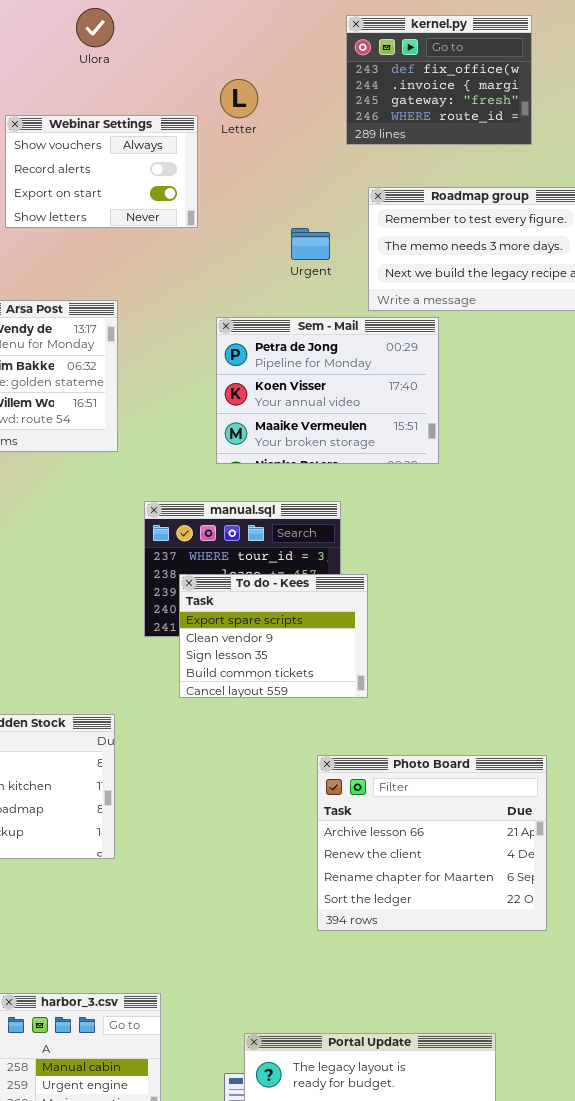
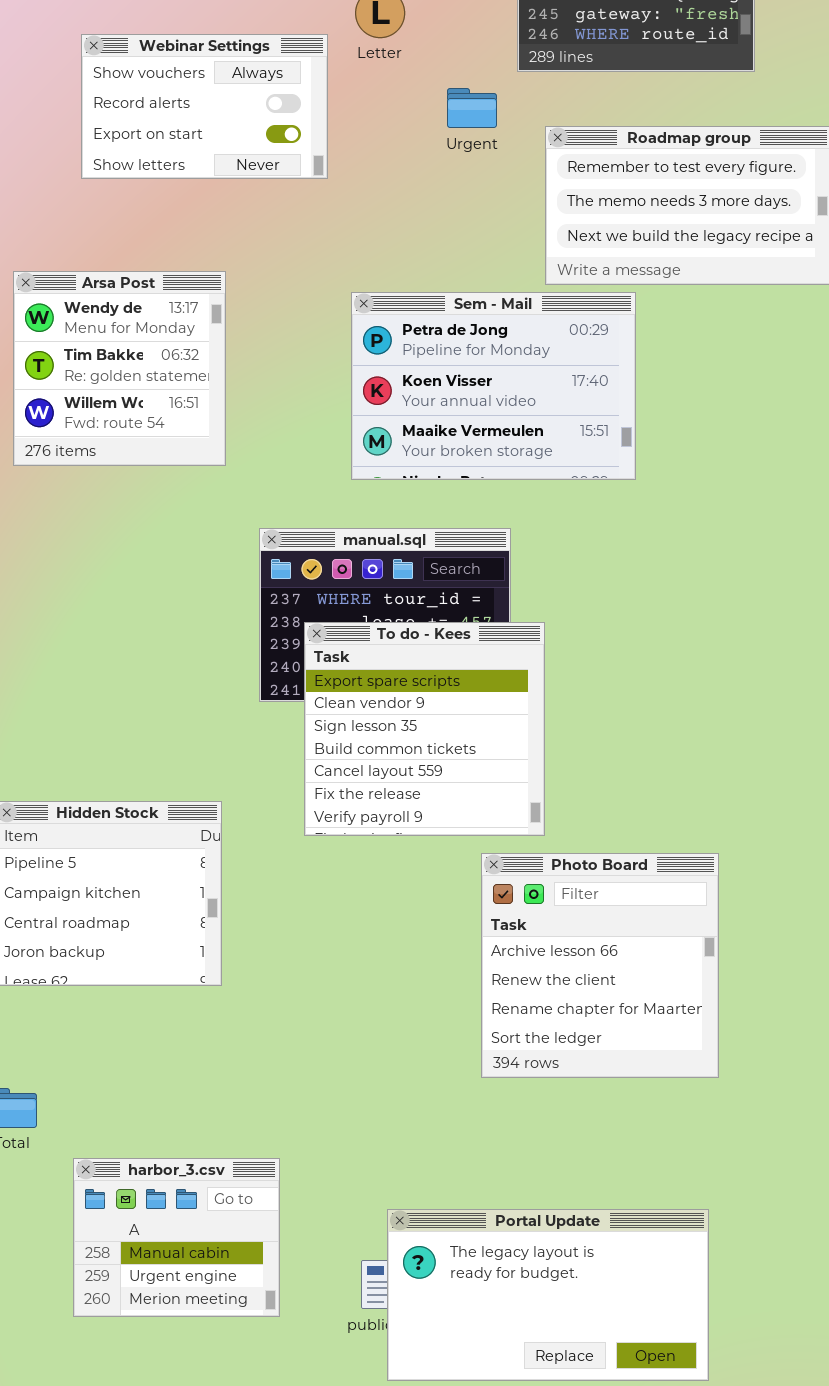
Urgent: [291,228,330,260] -> [447,88,497,128], moved
To do - Kees: [179,574,368,698] -> [304,622,545,836], resized
Photo Board: [317,755,547,931] -> [481,853,719,1078], resized

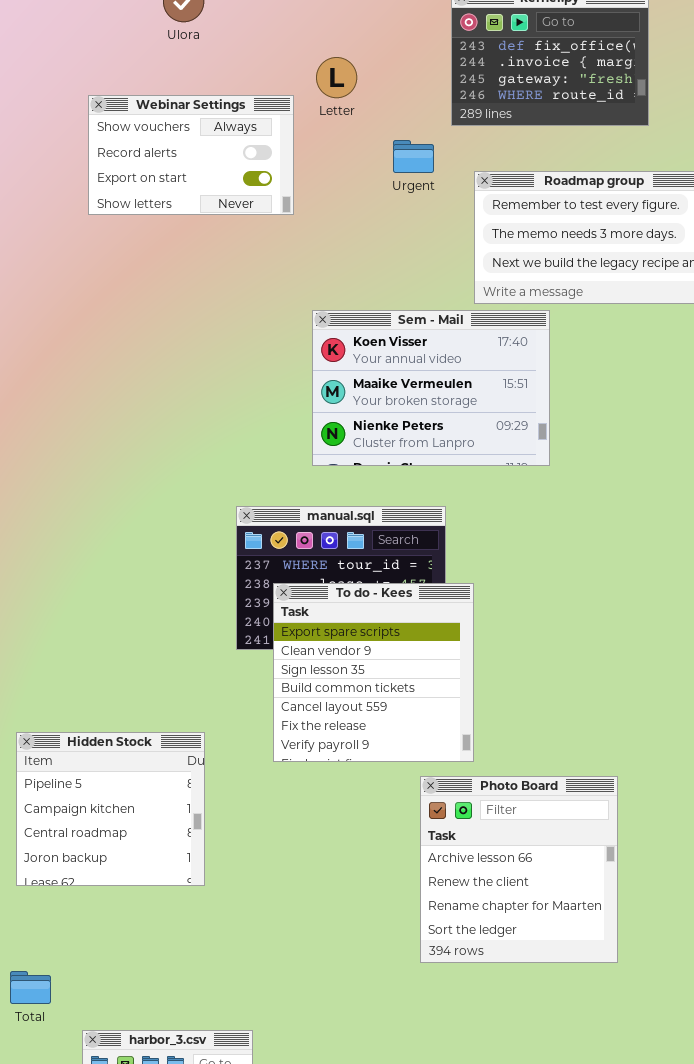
Arsa Post: [13,271,226,466] -> none, closed
Sem - Mail: [351,292,636,480] -> [312,310,550,466], scrolled down 1 row

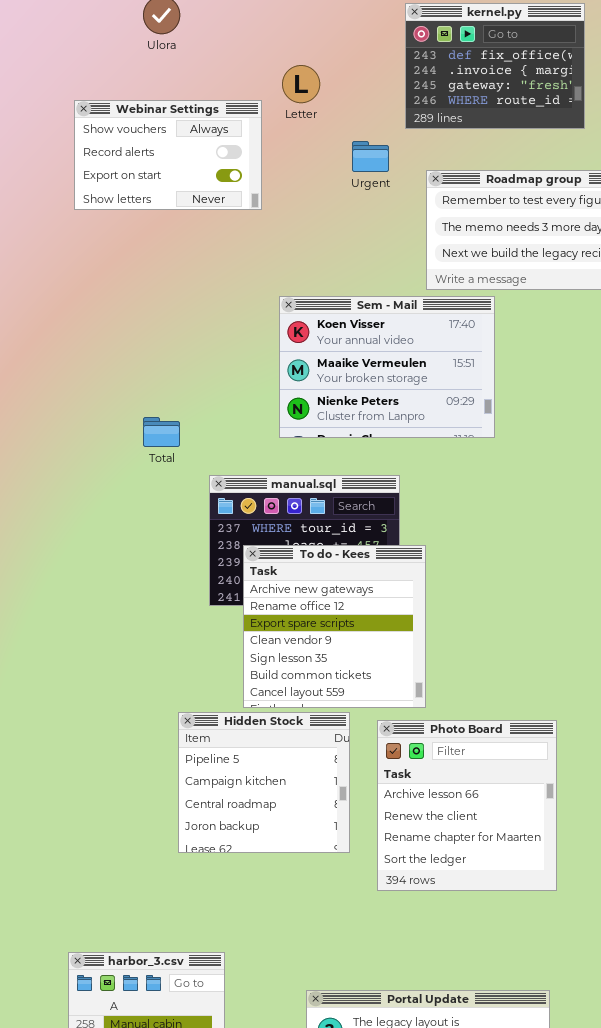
To do - Kees: [273,583,474,762] -> [243,545,426,708], scrolled up 2 rows
Hidden Stock: [16,732,205,886] -> [178,712,350,853], moved
Total: [10,971,51,1004] -> [143,417,180,447], moved

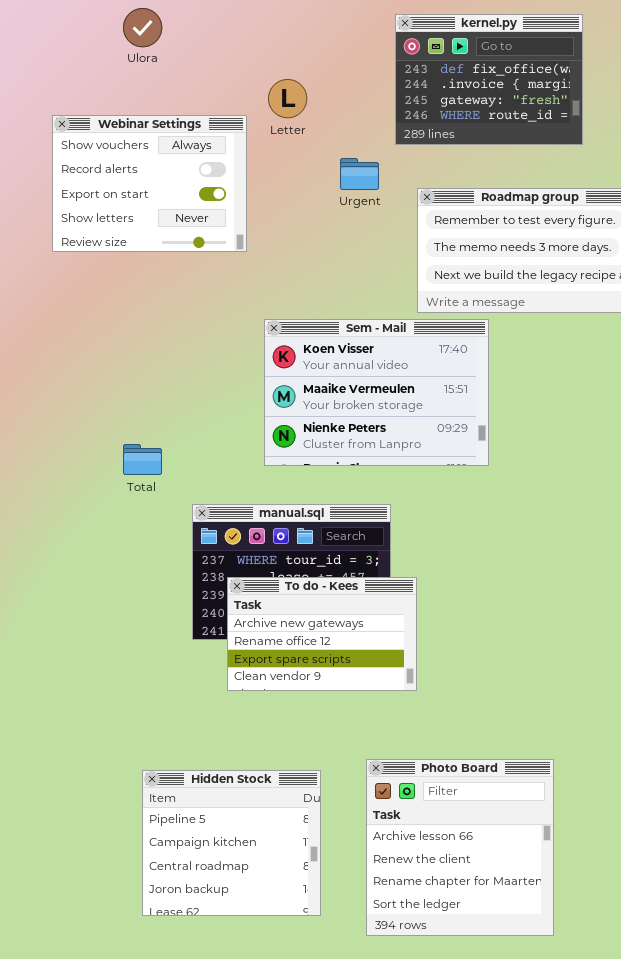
Webinar Settings: [74,100,262,210] -> [52,115,247,252], resized
To do - Kees: [243,545,426,708] -> [227,577,417,691], resized
Hidden Stock: [178,712,350,853] -> [142,770,321,916], moved

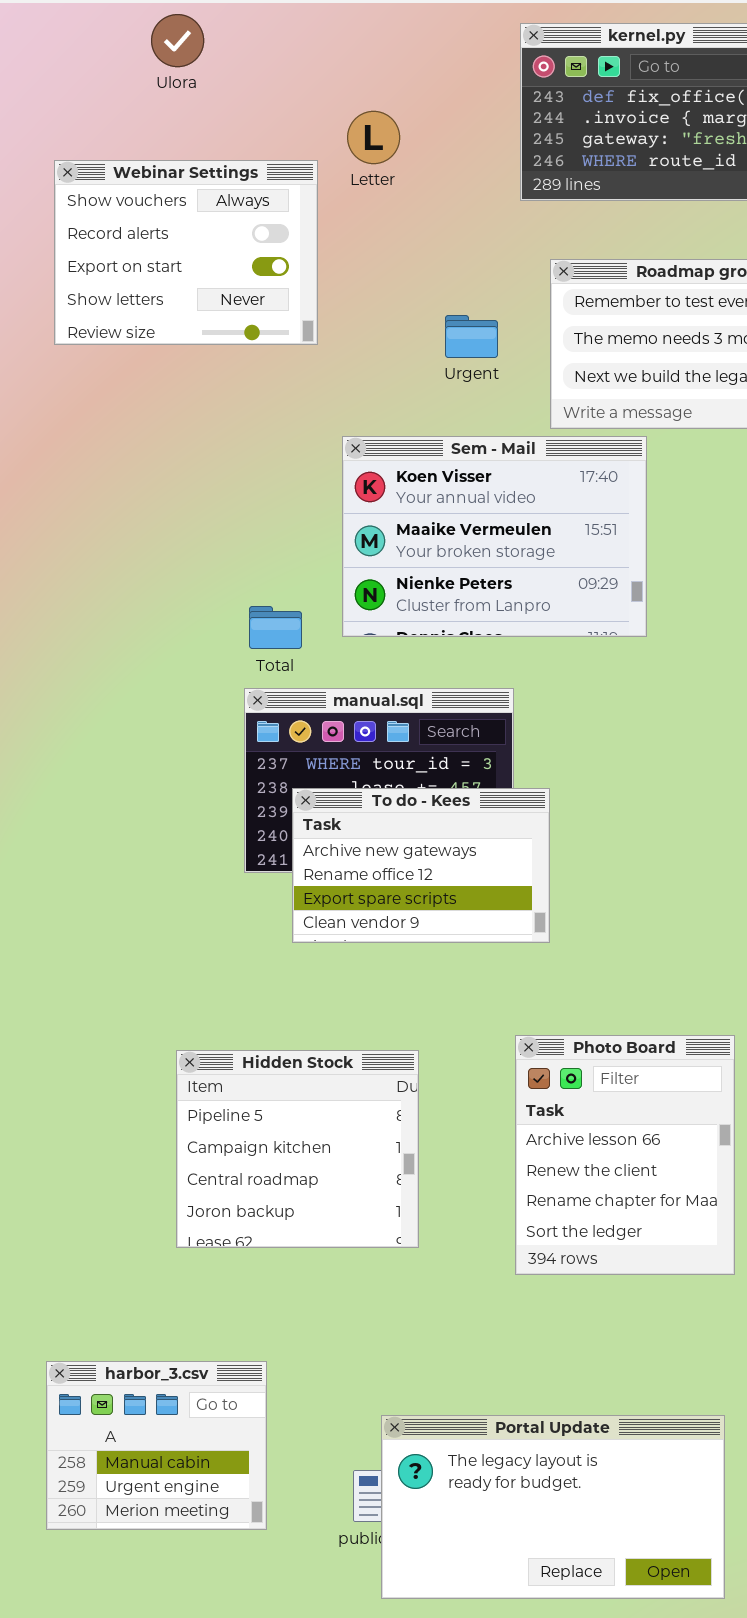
Urgent: [340,158,379,190] -> [445,315,498,358], moved
Total: [123,444,162,475] -> [249,606,302,649], moved
Photo Board: [366,759,554,936] -> [515,1035,735,1275], resized

